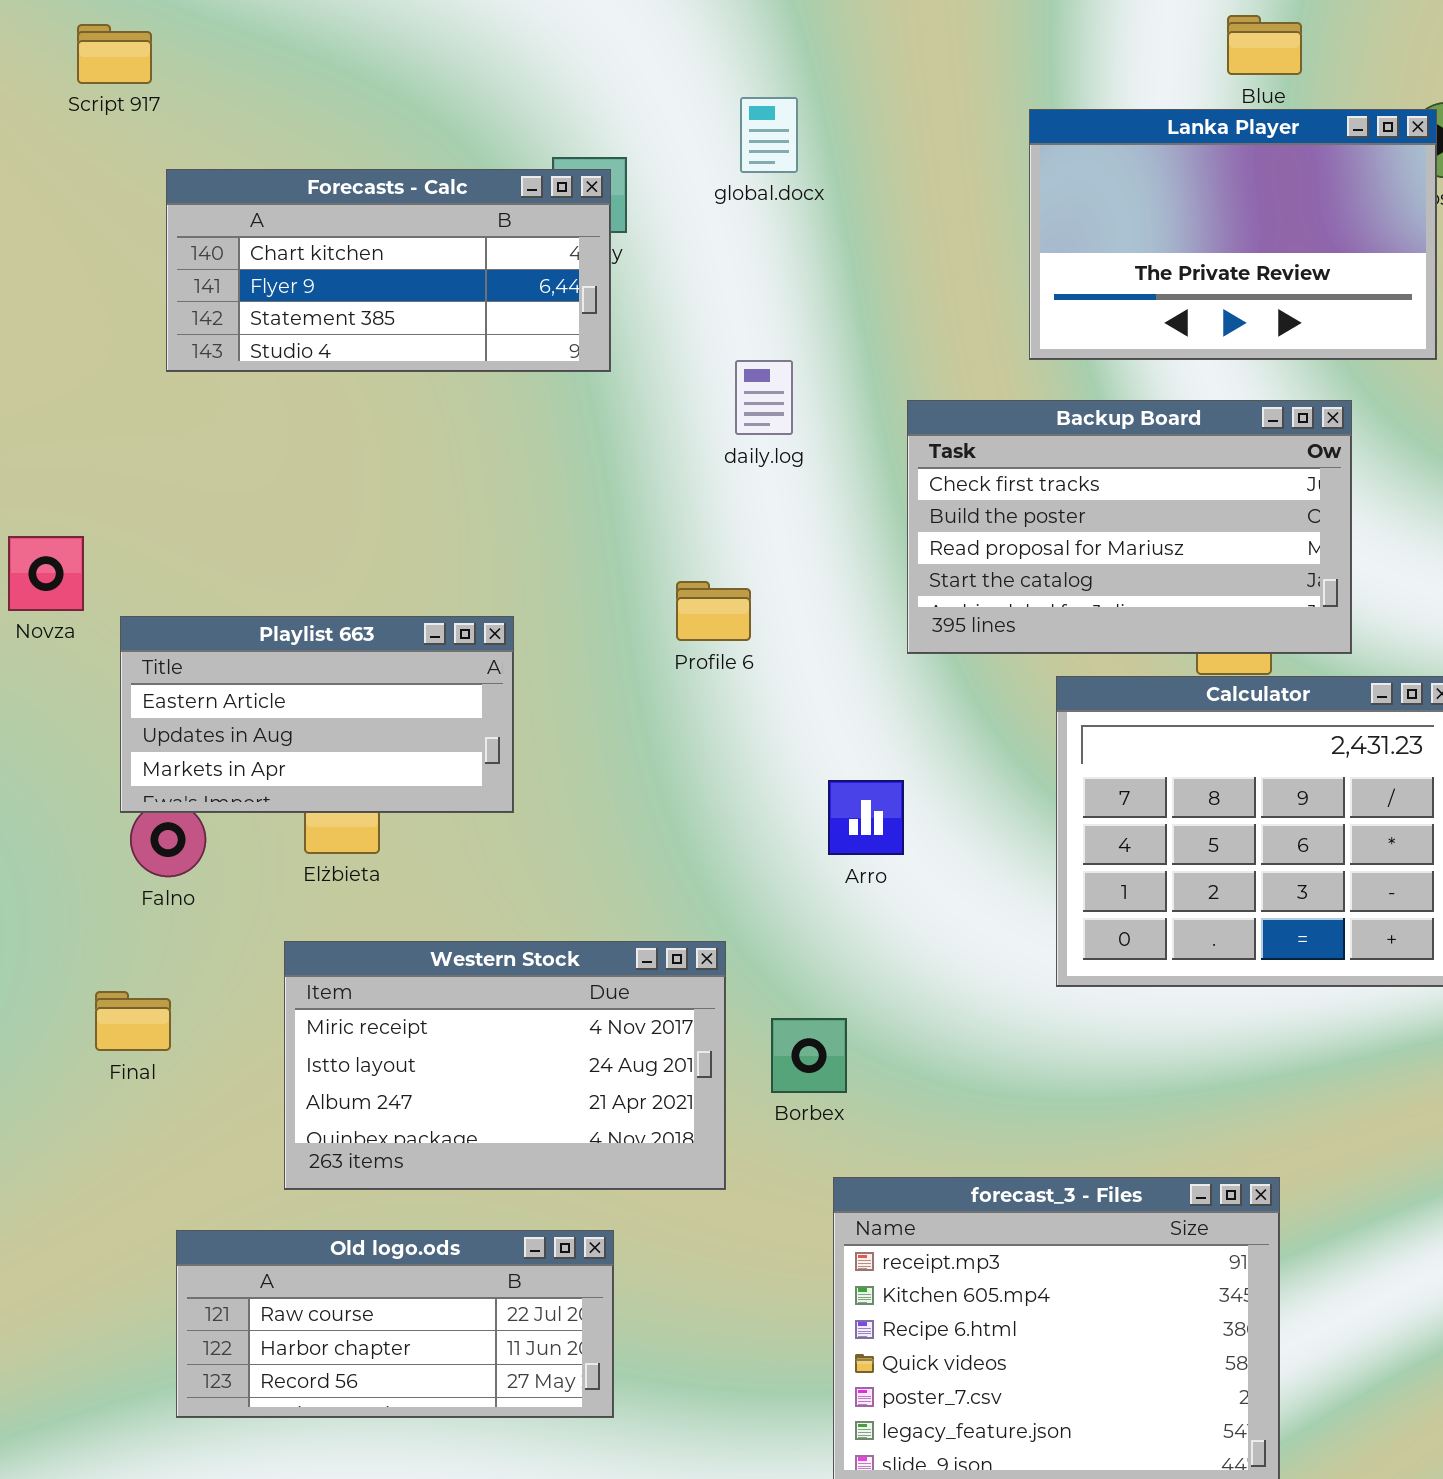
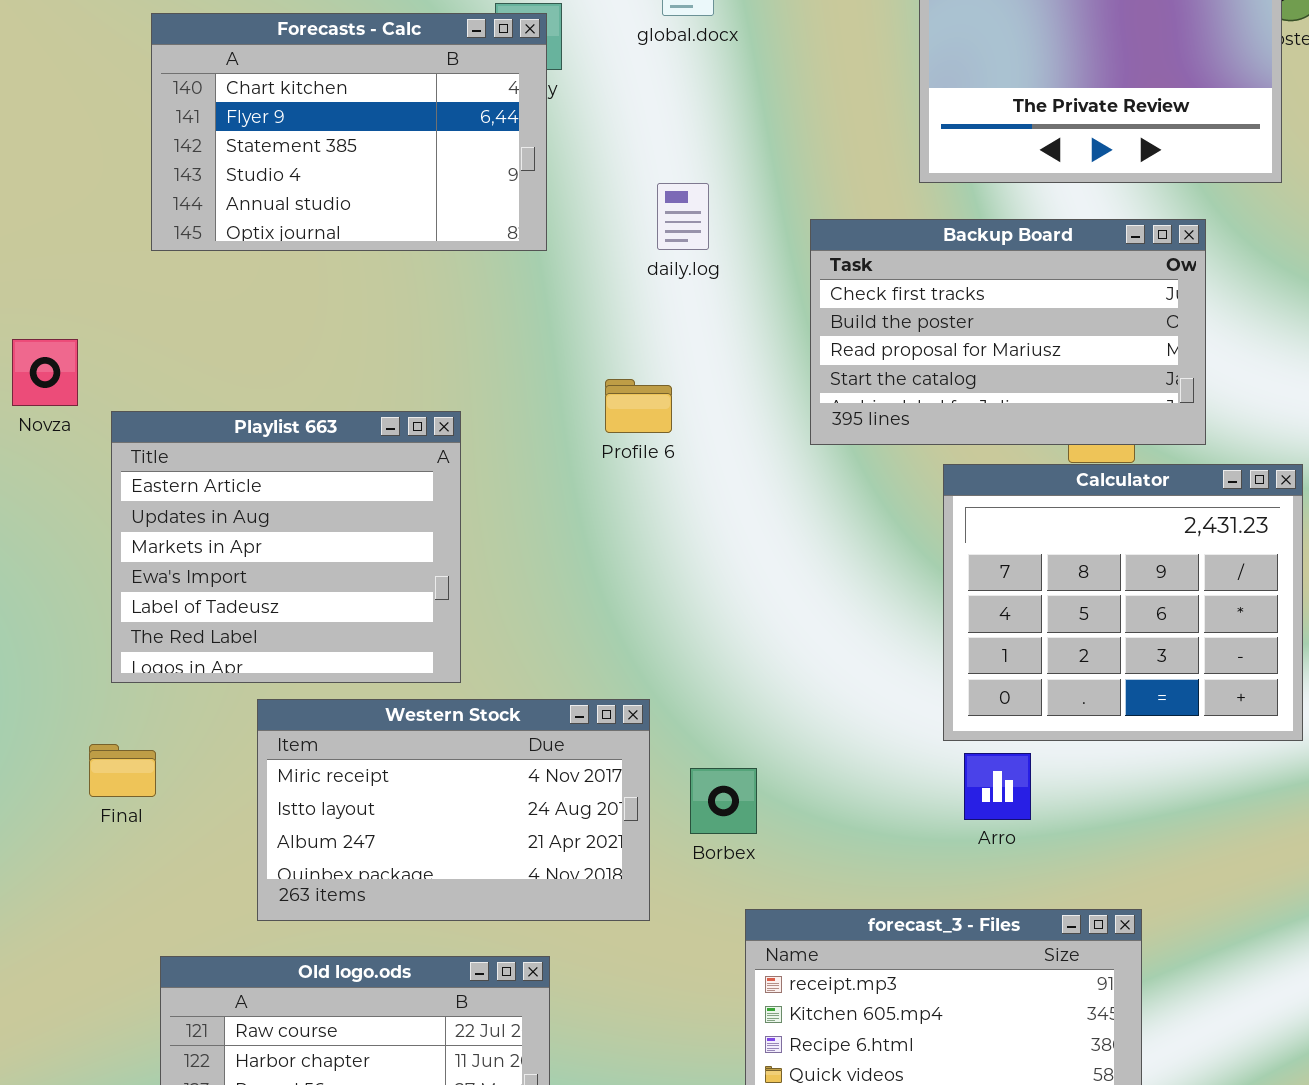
Forecasts - Calc: [166,169,611,372] -> [151,13,547,251], resized
Playlist 663: [120,616,514,813] -> [111,411,461,683], resized
Arro: [828,780,904,855] -> [964,753,1031,820], moved

